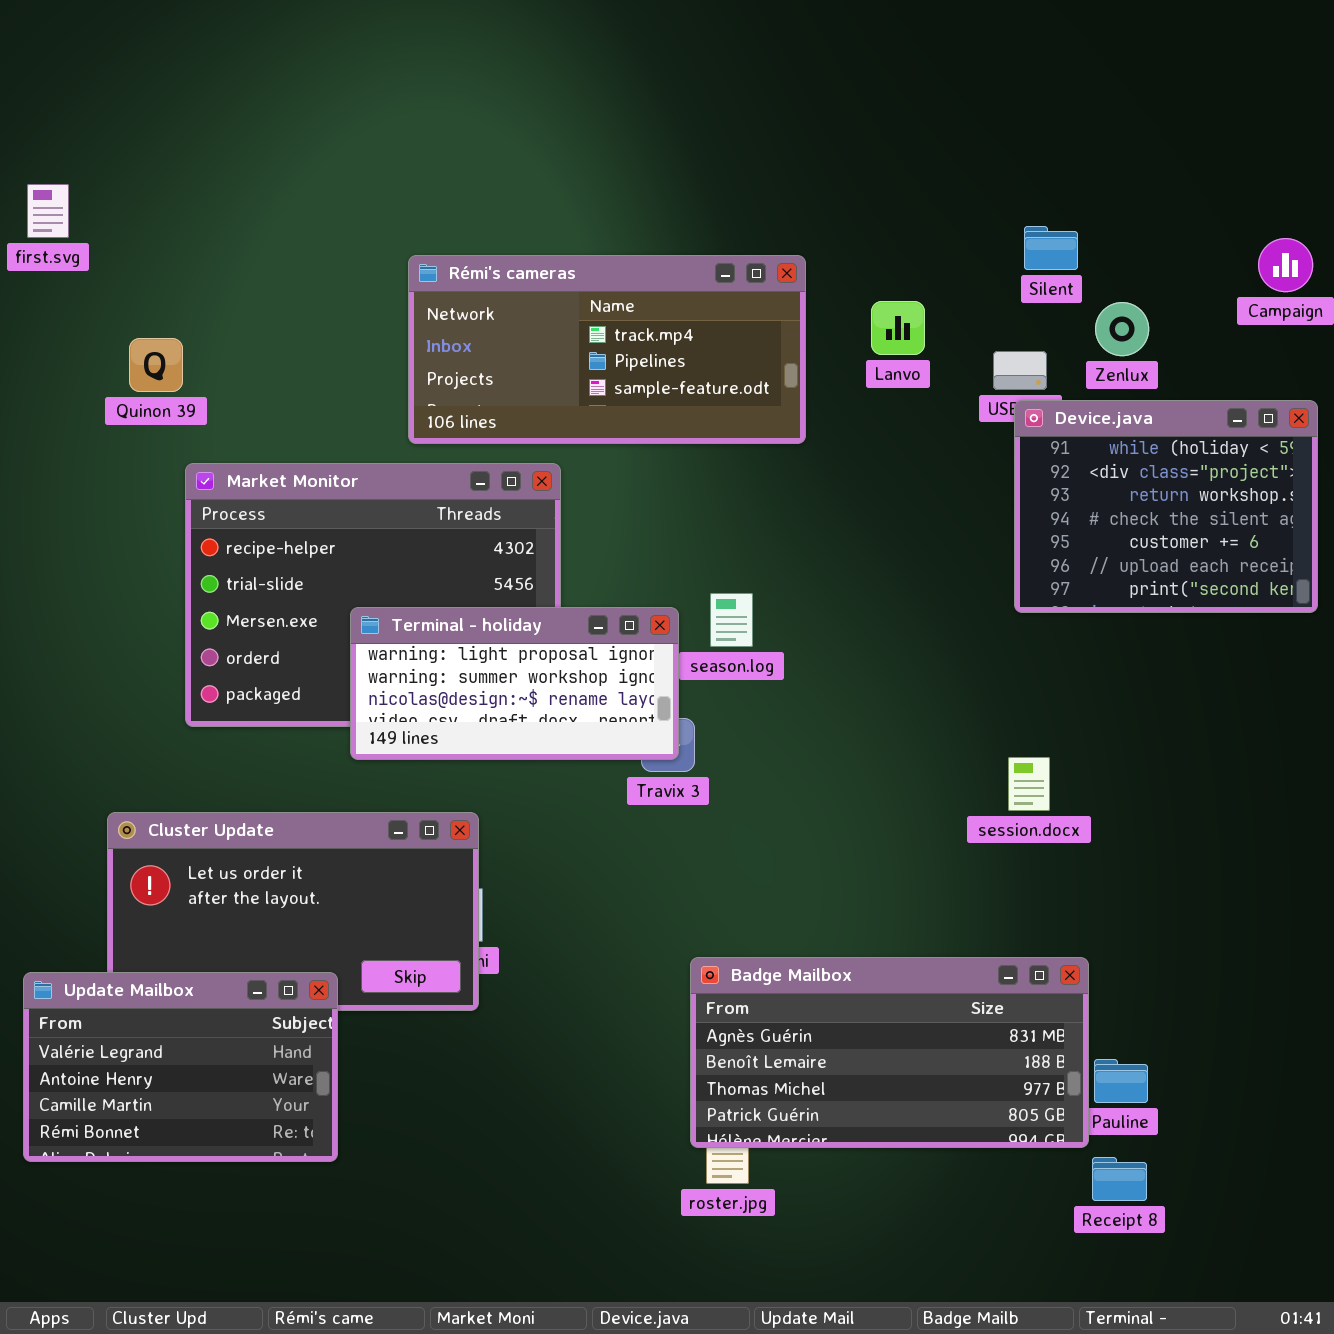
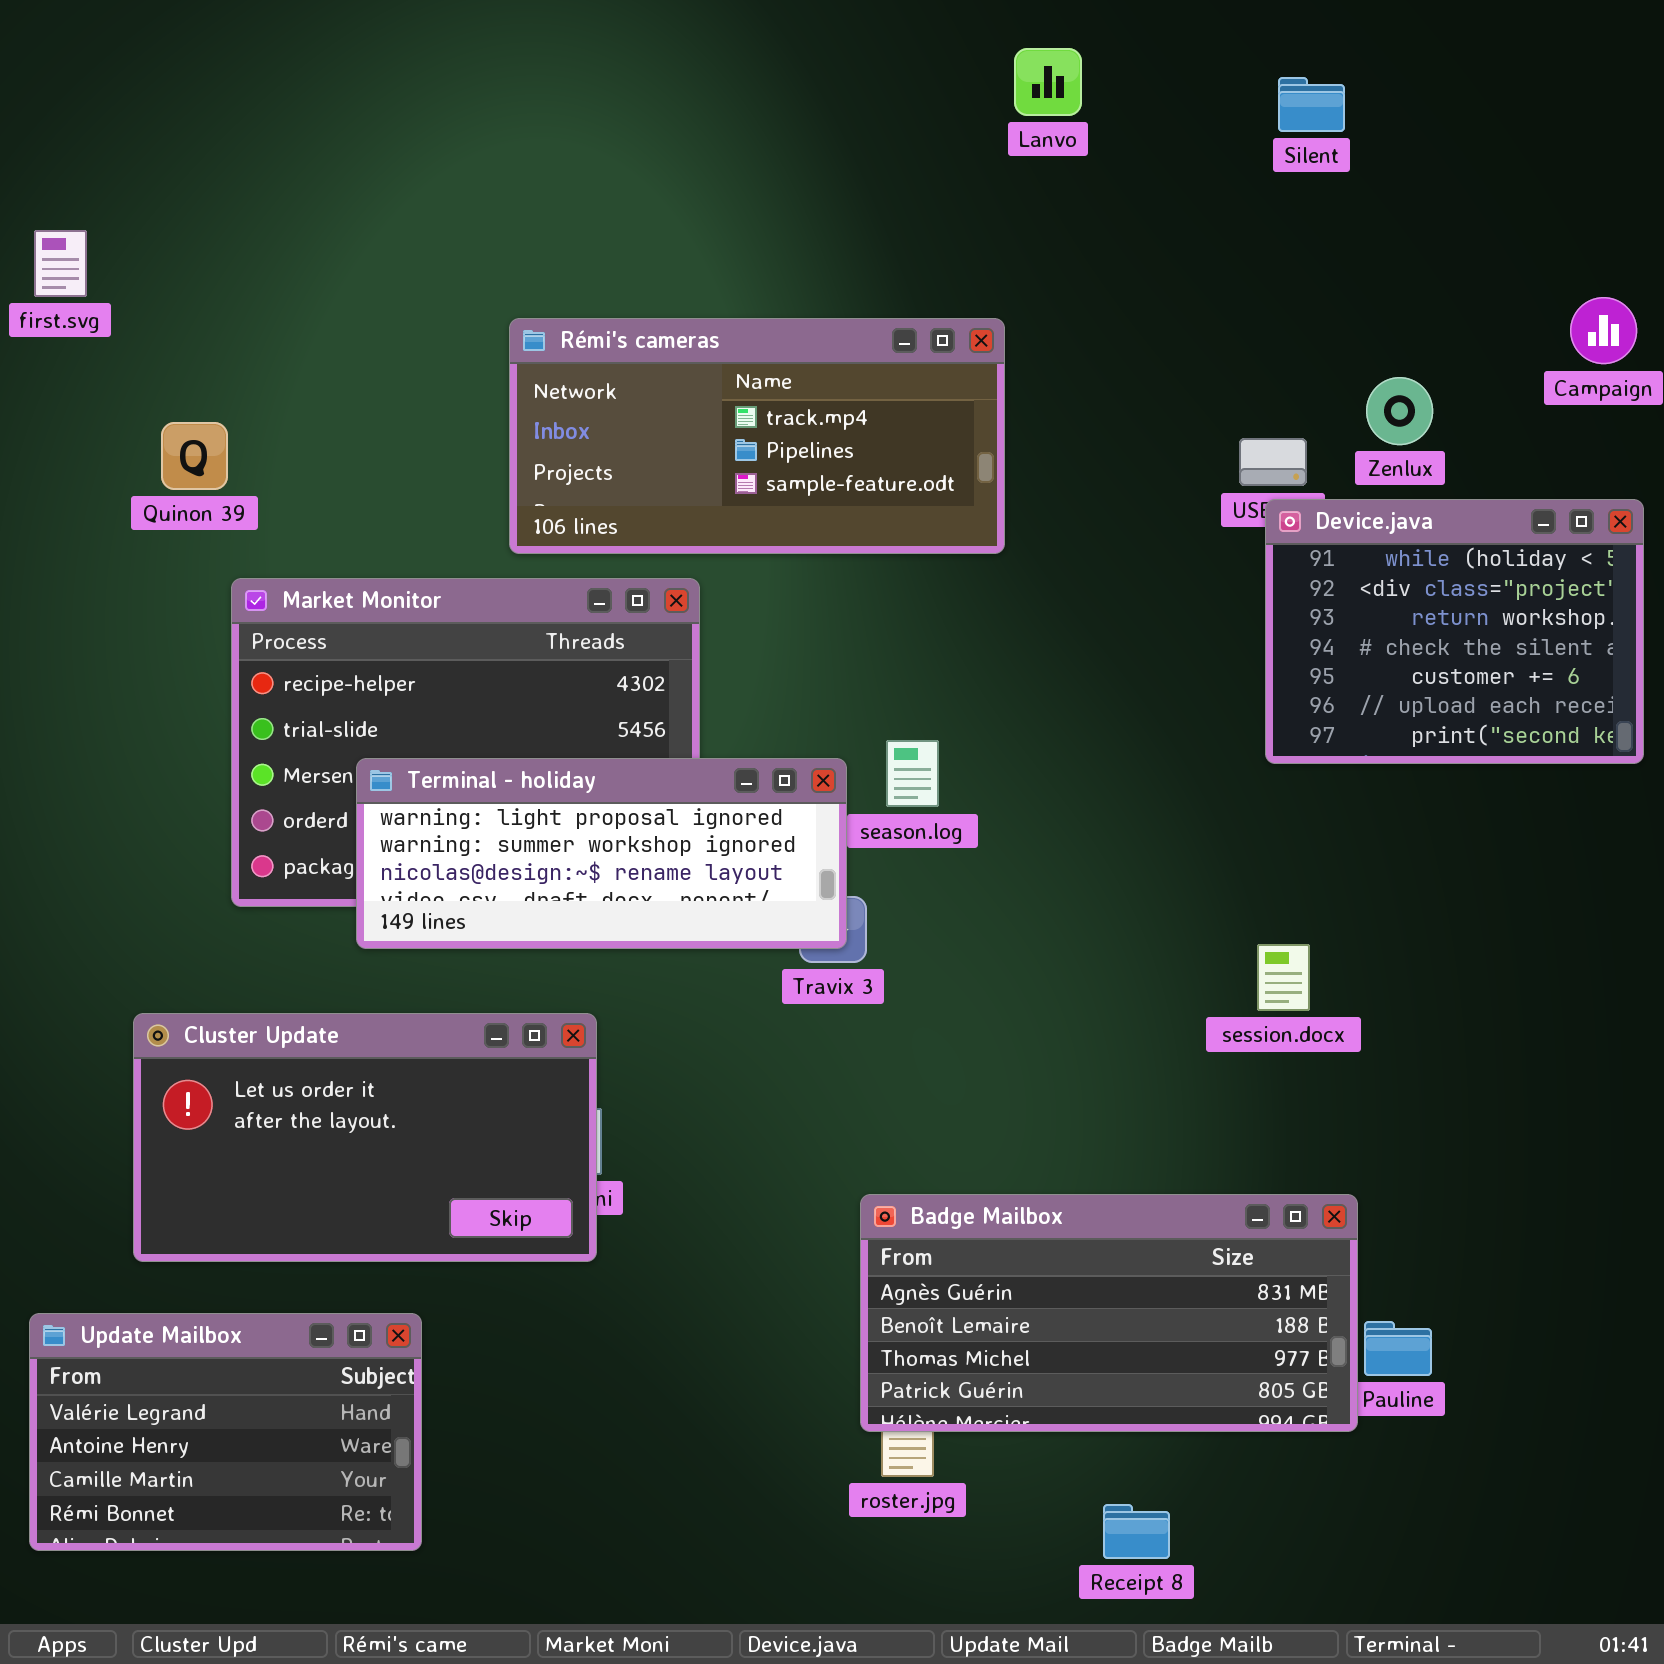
Silent: [1024,226,1078,270] -> [1278,77,1345,132], moved
Lanvo: [871,301,925,355] -> [1014,48,1082,116], moved
Terminal - holiday: [350,607,679,760] -> [356,758,847,949], resized
Update Mailbox: [23,972,338,1162] -> [29,1313,422,1551], moved
Receipt 8: [1092,1157,1147,1201] -> [1103,1504,1170,1559], moved

